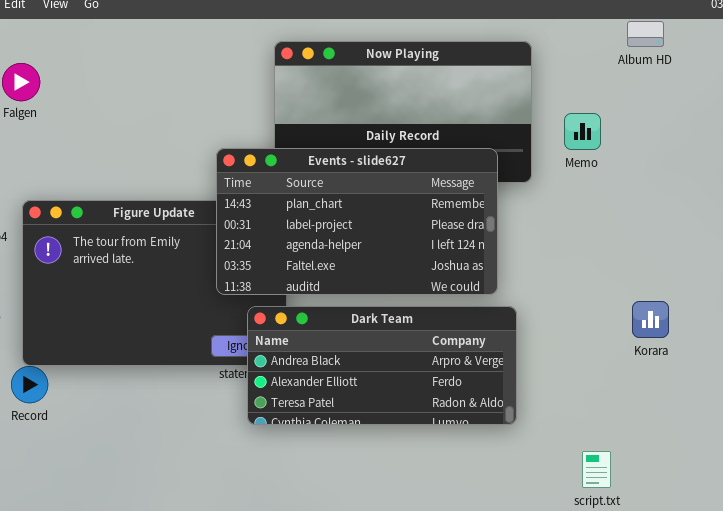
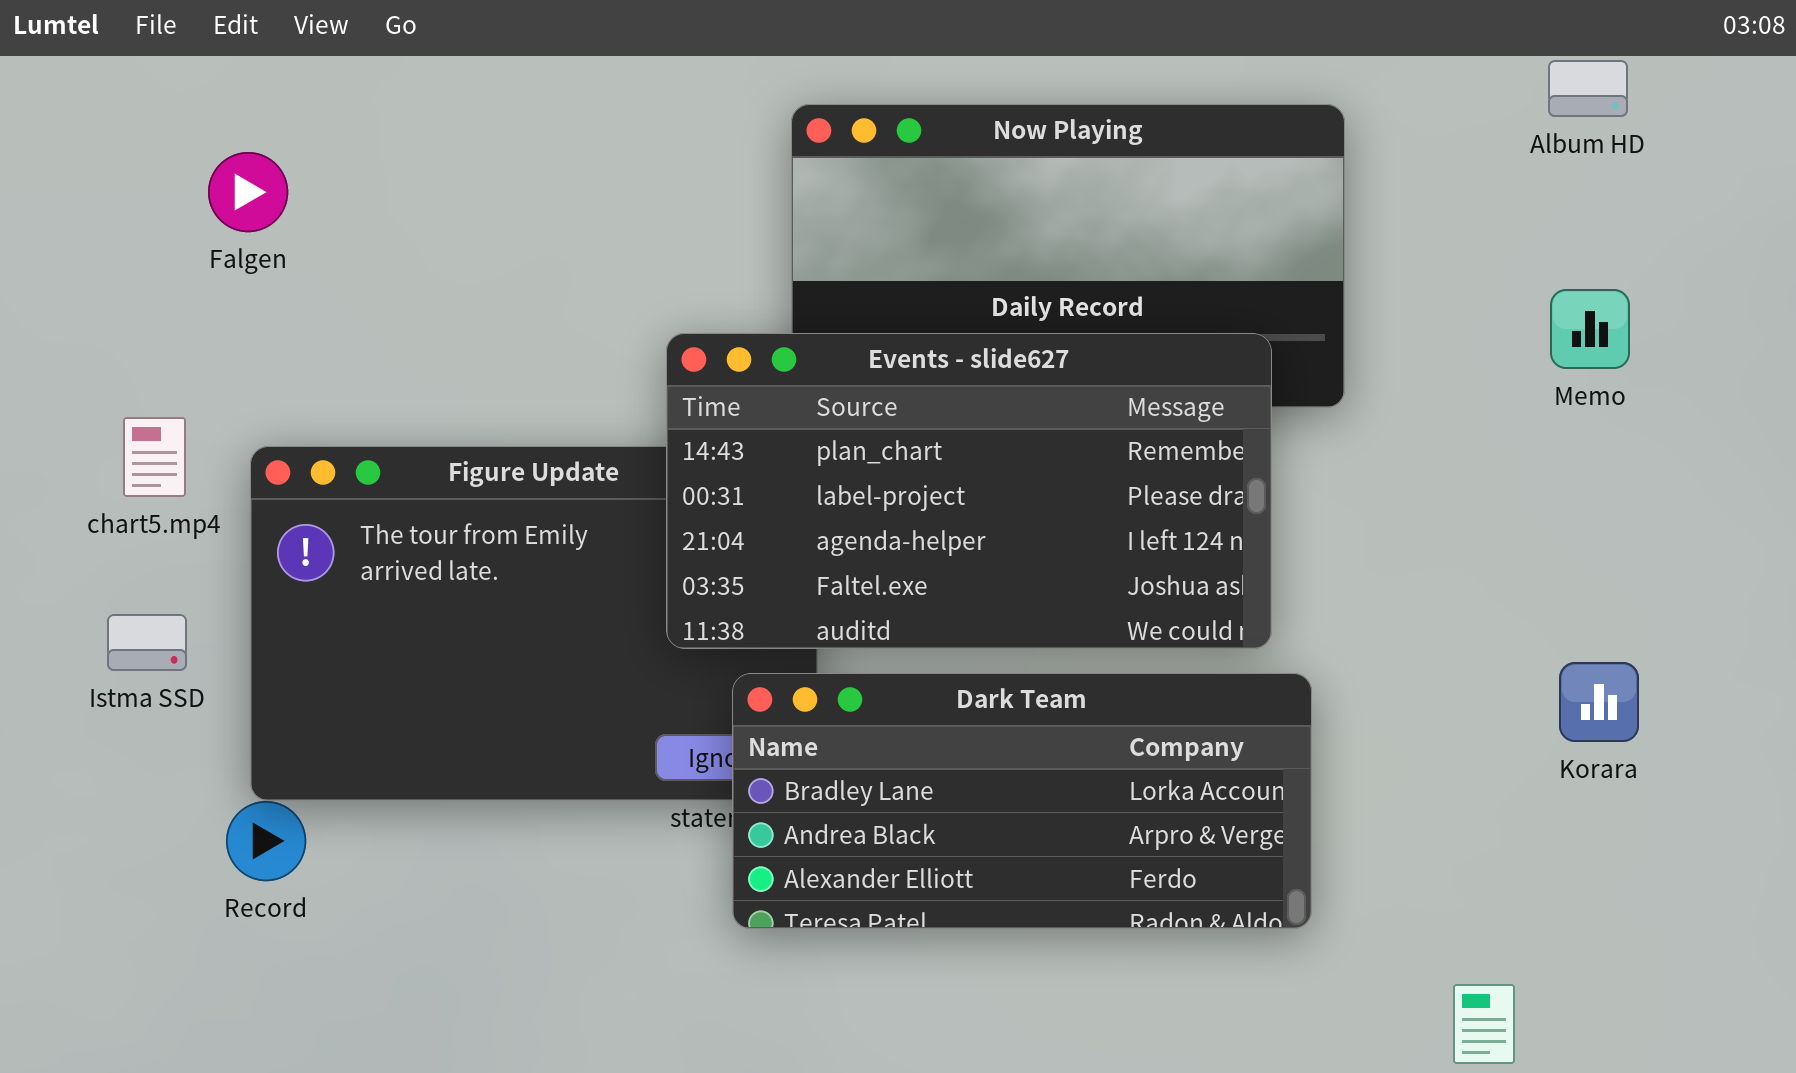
Memo: [564,113,601,150] -> [1550,289,1630,369], moved
Dark Team: [247,306,517,425] -> [732,673,1312,929], scrolled up 1 row

